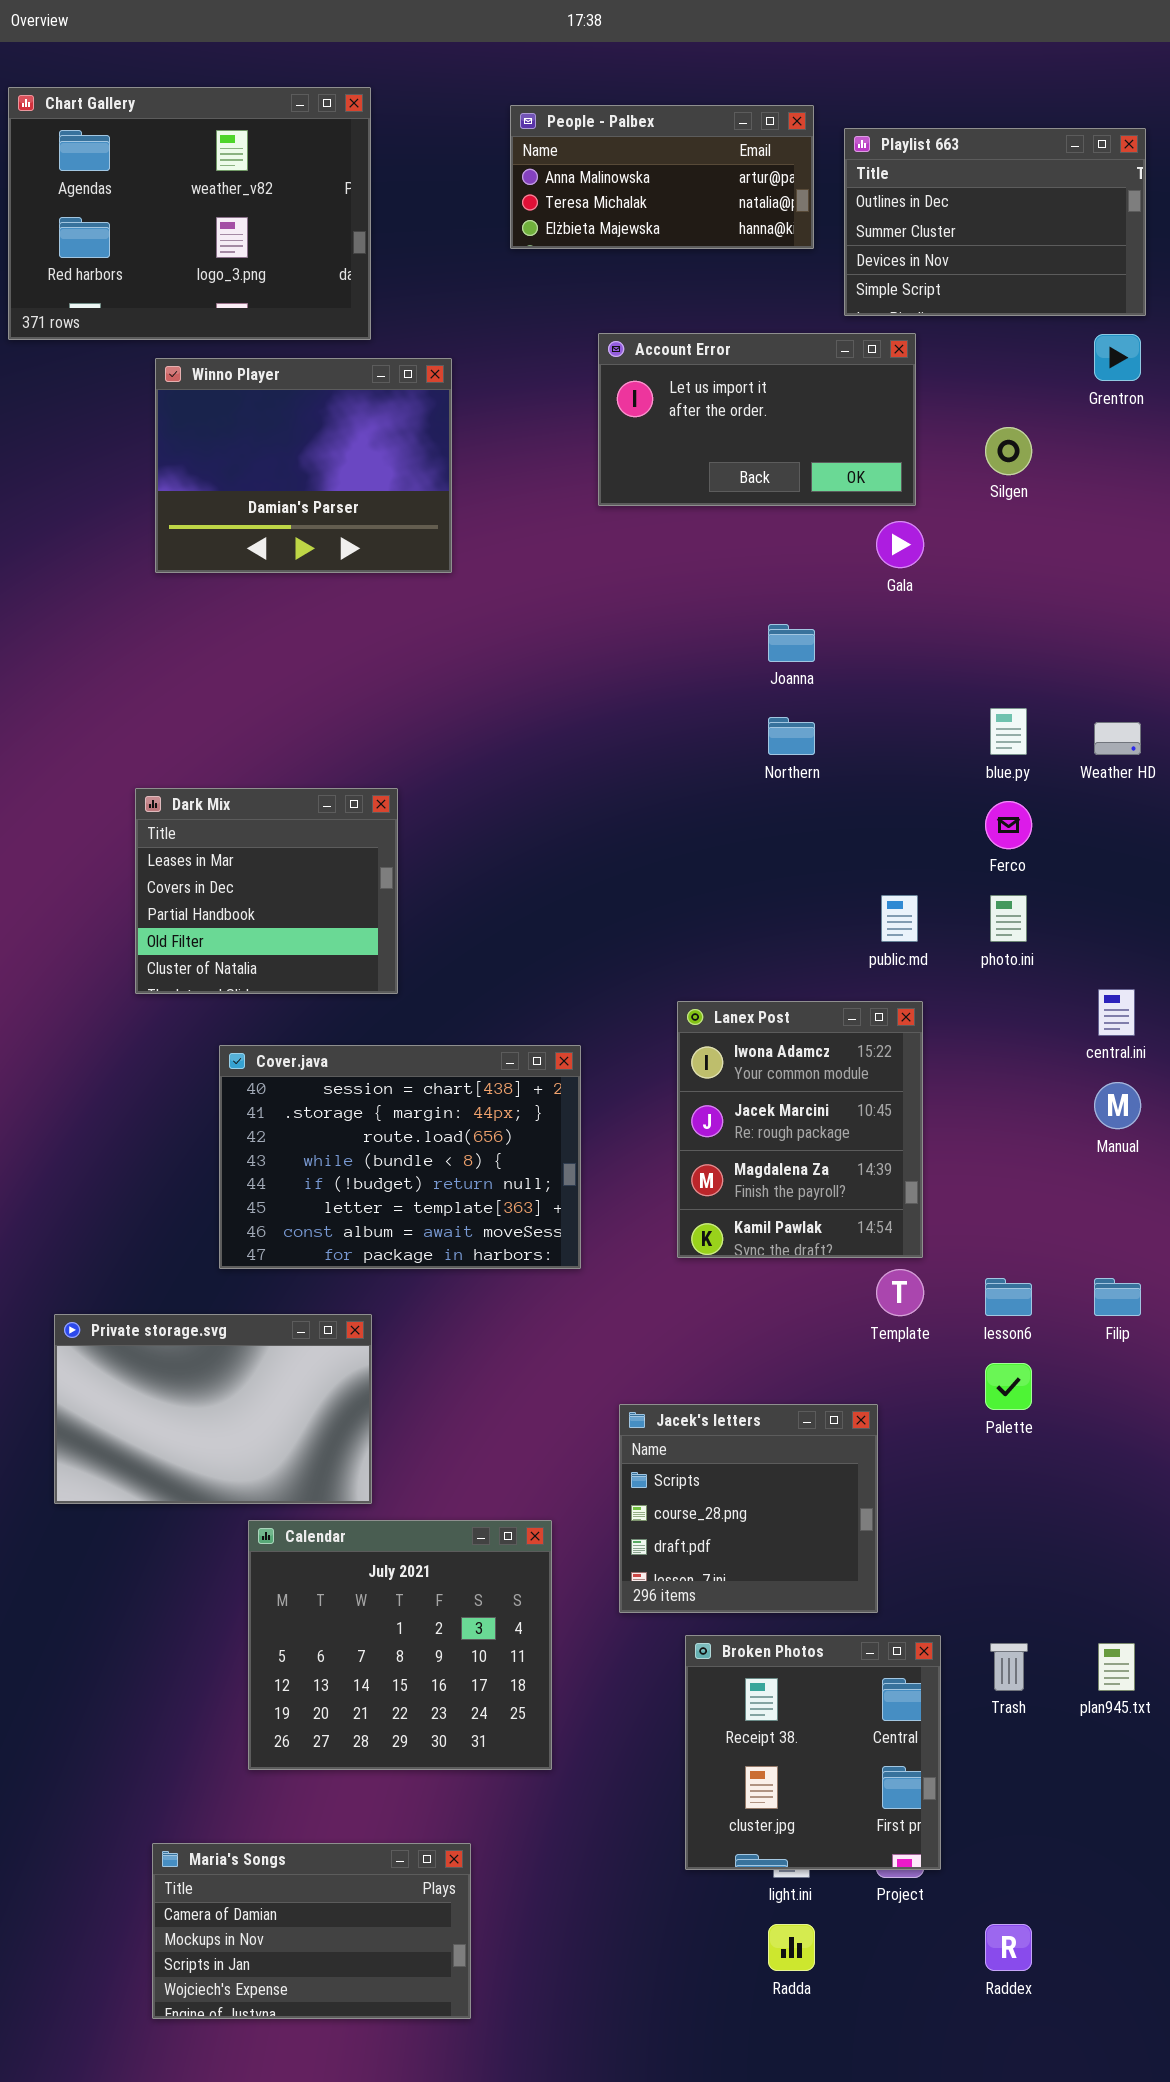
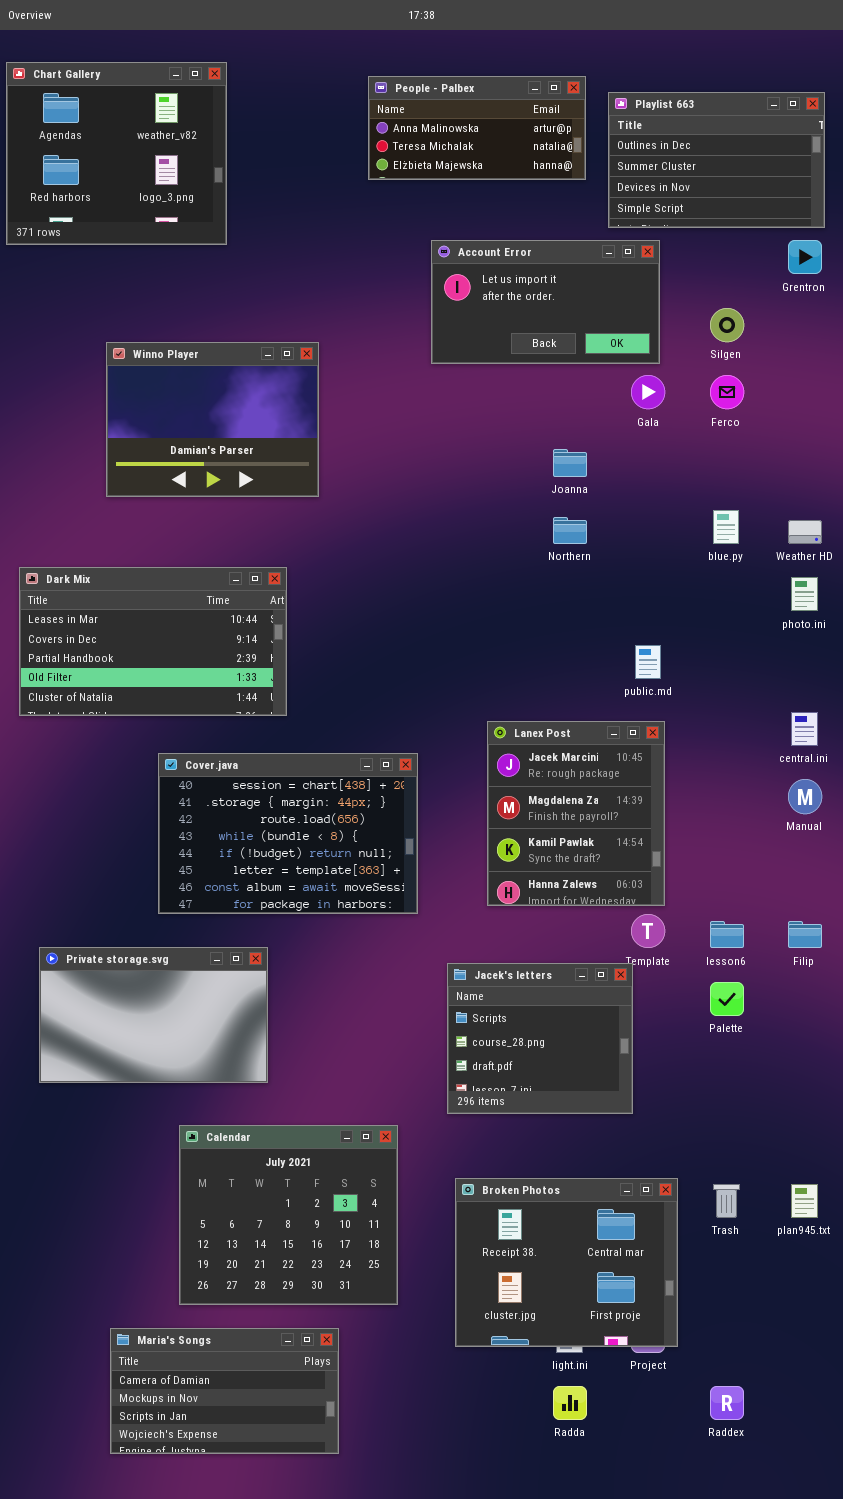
Chart Gallery: [8,87,371,340] -> [6,62,227,245], resized
Winno Player: [155,358,452,573] -> [106,342,319,497], moved
Dark Mix: [135,788,398,994] -> [19,567,287,716], resized
Ferco: [985,801,1032,849] -> [710,375,744,409], moved
photo.ini: [990,895,1027,942] -> [791,577,818,611], moved
Lanex Post: [677,1001,923,1258] -> [487,721,665,906], scrolled down 1 row
Jacek's letters: [619,1404,878,1613] -> [447,963,633,1114], moved
Calendar: [248,1520,552,1770] -> [179,1125,398,1305], moved
Broken Photos: [685,1635,941,1870] -> [455,1178,678,1347], resized

